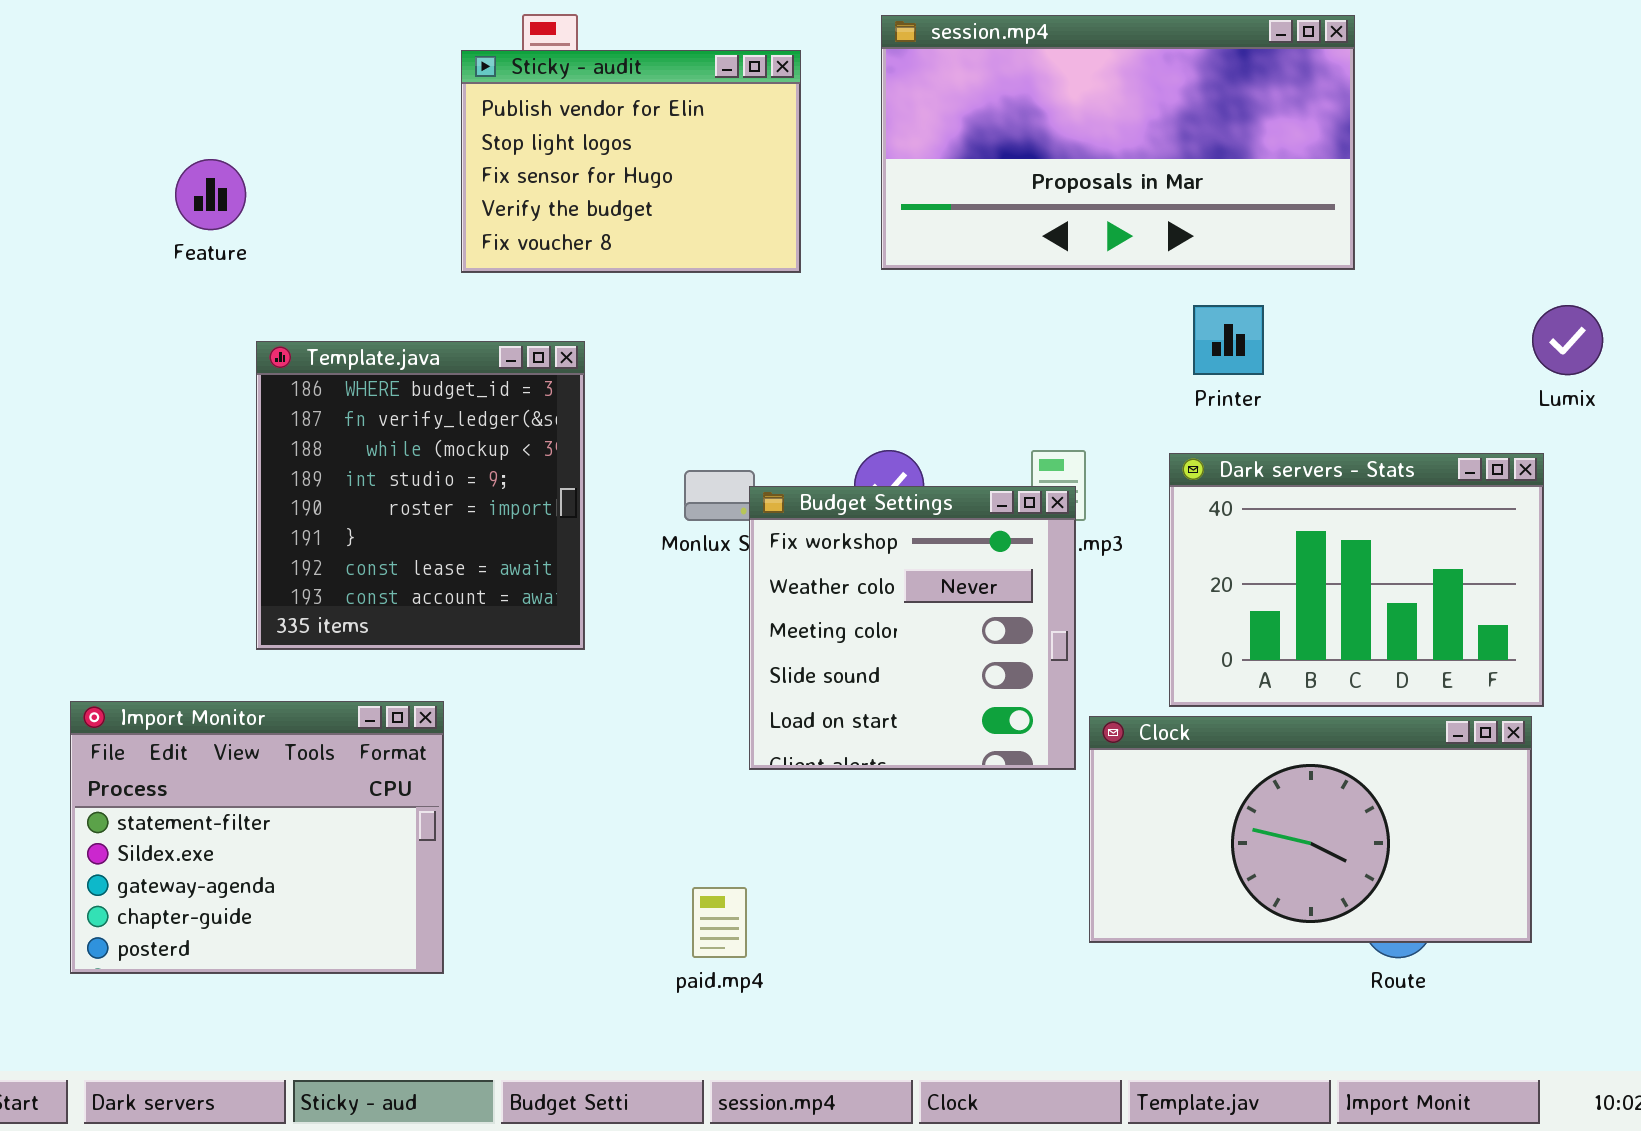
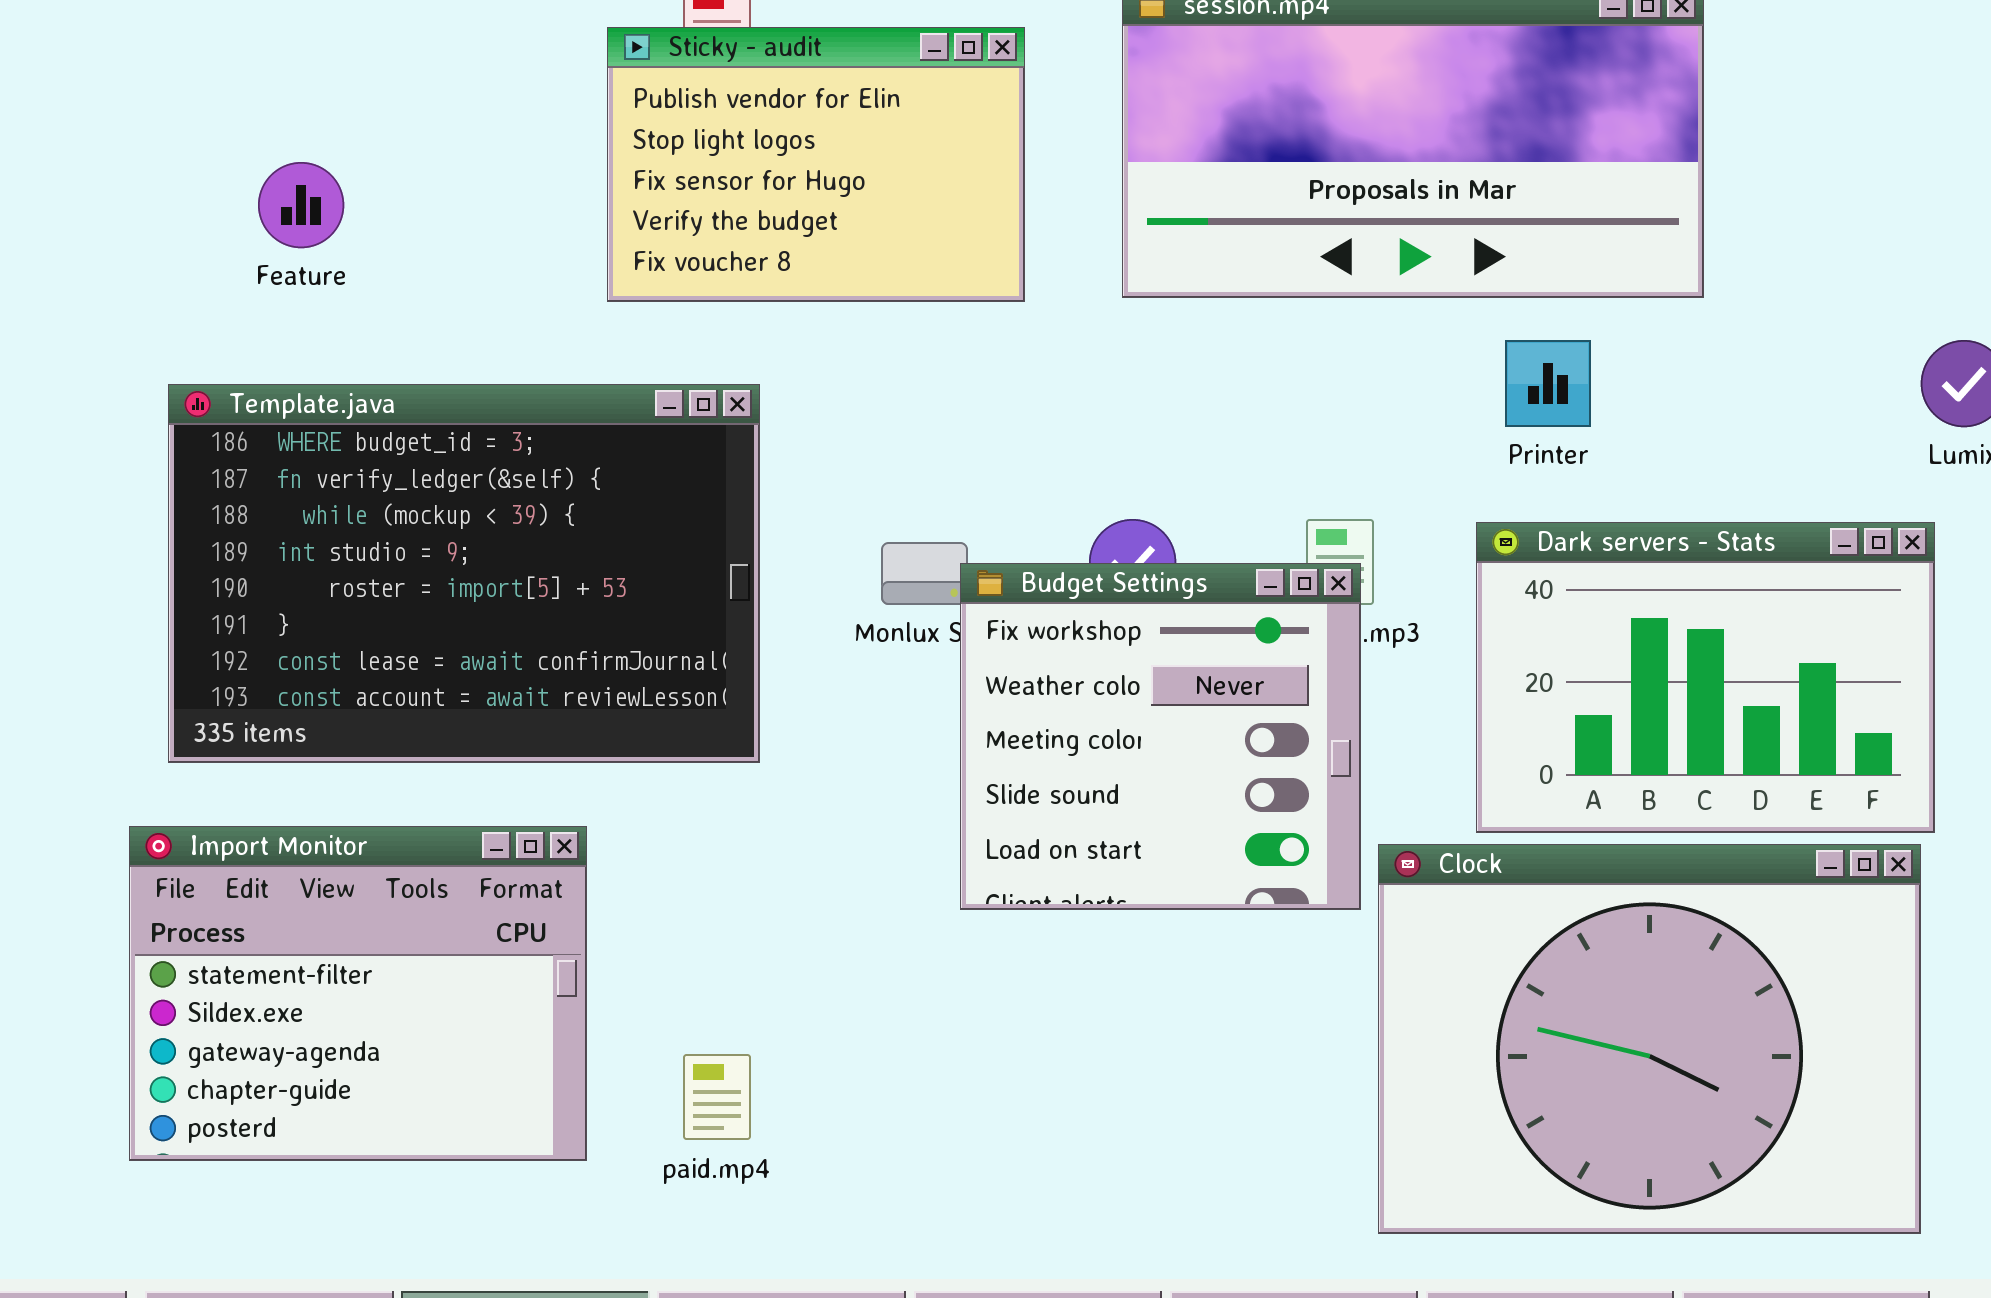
Template.java: [256,341,585,650] -> [168,384,760,763], resized
Clock: [1089,716,1532,943] -> [1378,844,1921,1234], resized
paid.mp4: [692,887,747,958] -> [683,1054,751,1140], moved

